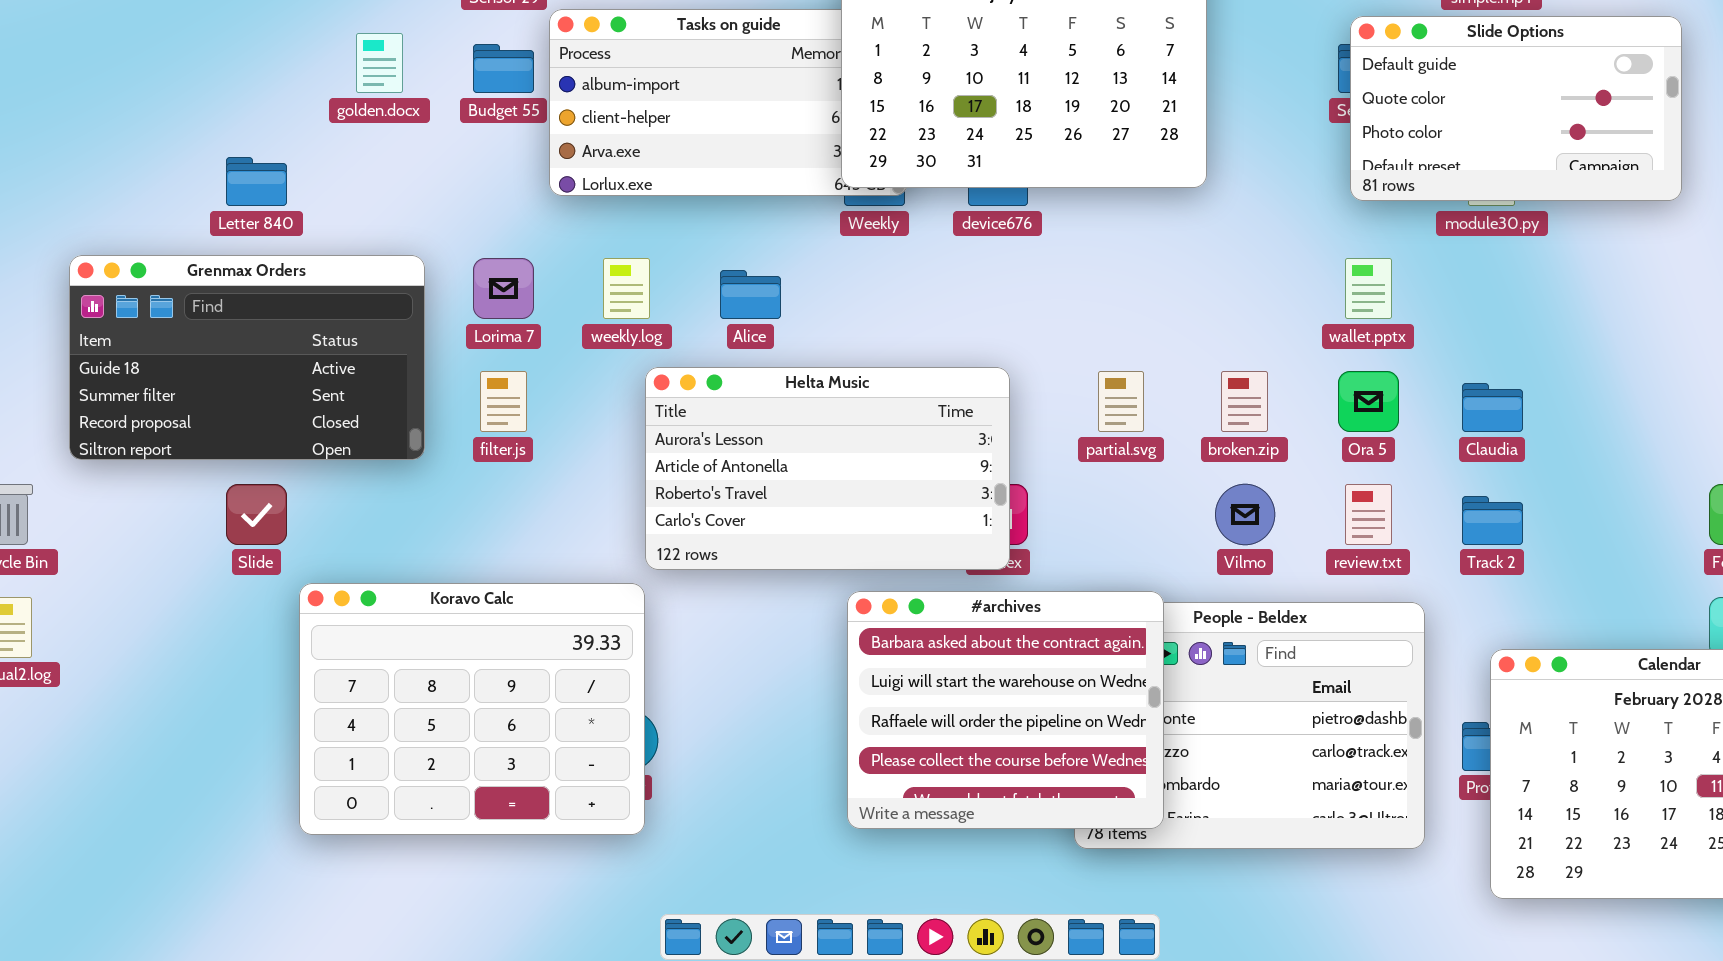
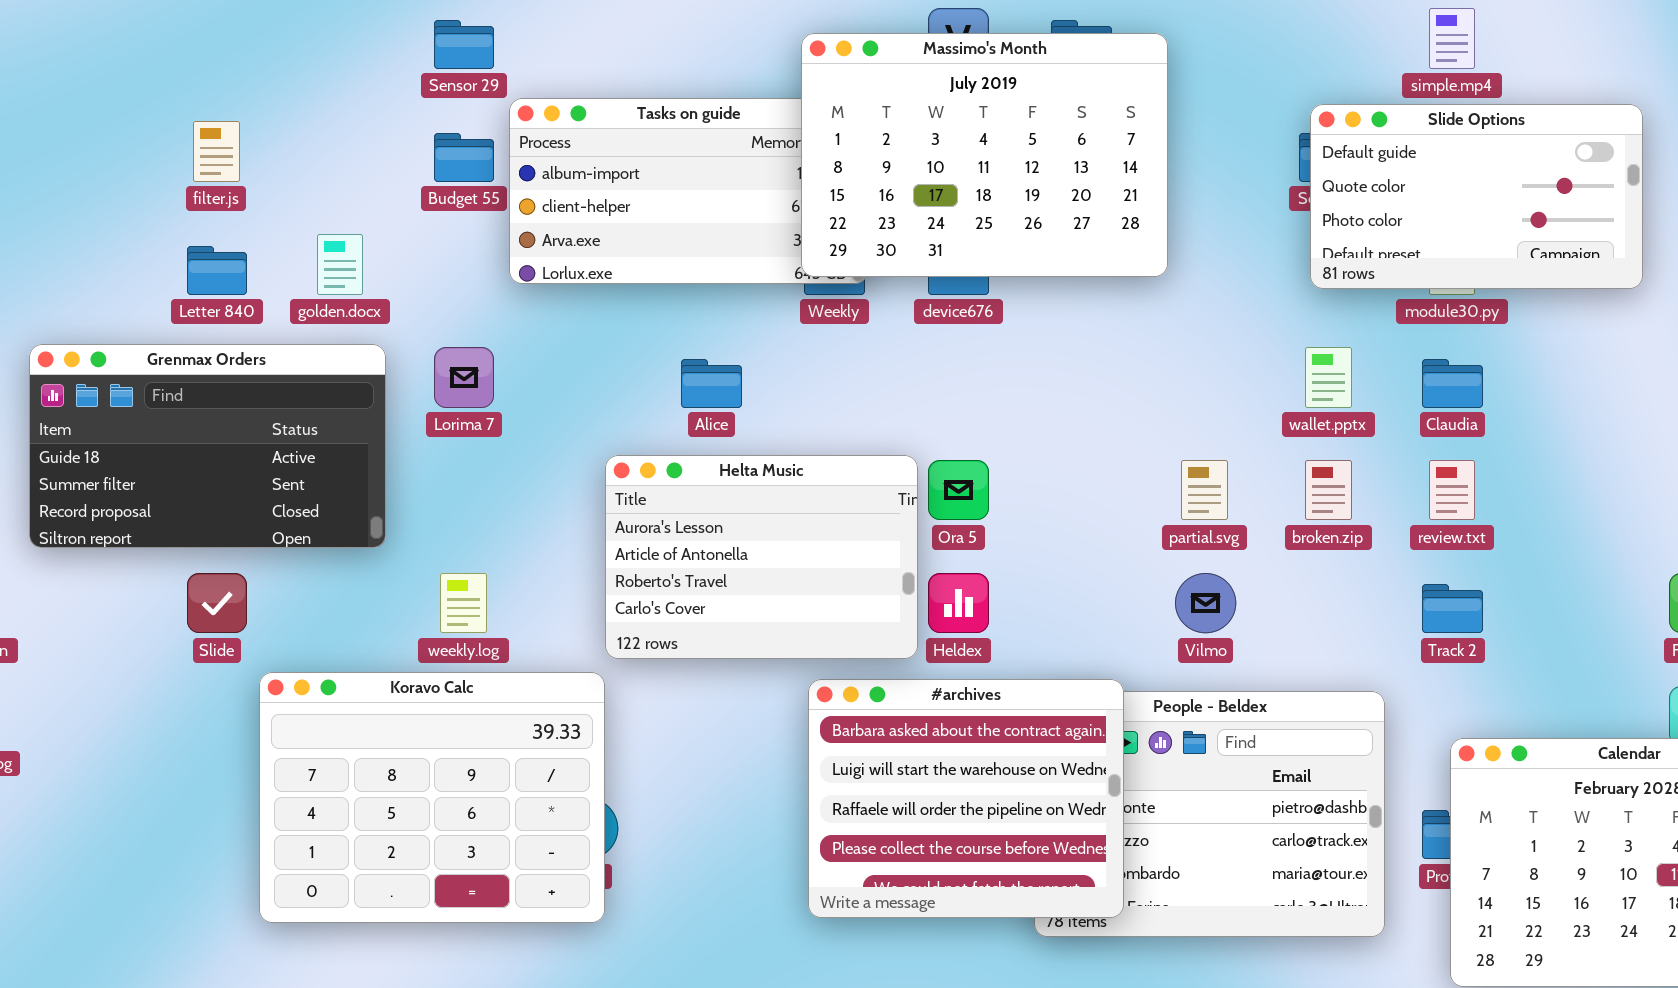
golden.docx: [356,33,403,93] -> [317,234,363,295], moved
weekly.log: [603,258,650,319] -> [440,573,487,633], moved
Helta Music: [645,367,1010,570] -> [605,455,918,659], resized
filter.js: [480,371,527,432] -> [193,121,240,182], moved
partial.svg: [1098,371,1144,432] -> [1181,460,1228,520], moved
broken.zip: [1221,371,1268,432] -> [1305,460,1352,520], moved
Ora 5: [1338,371,1399,432] -> [928,460,989,520], moved
Claudia: [1462,383,1523,432] -> [1422,359,1483,408], moved
review.txt: [1345,484,1392,545] -> [1429,460,1475,520], moved

